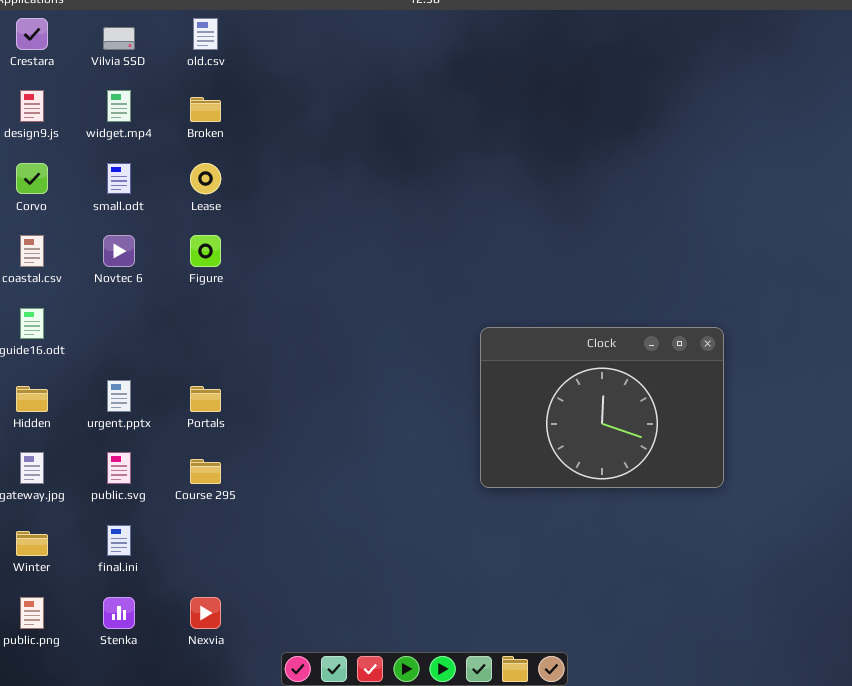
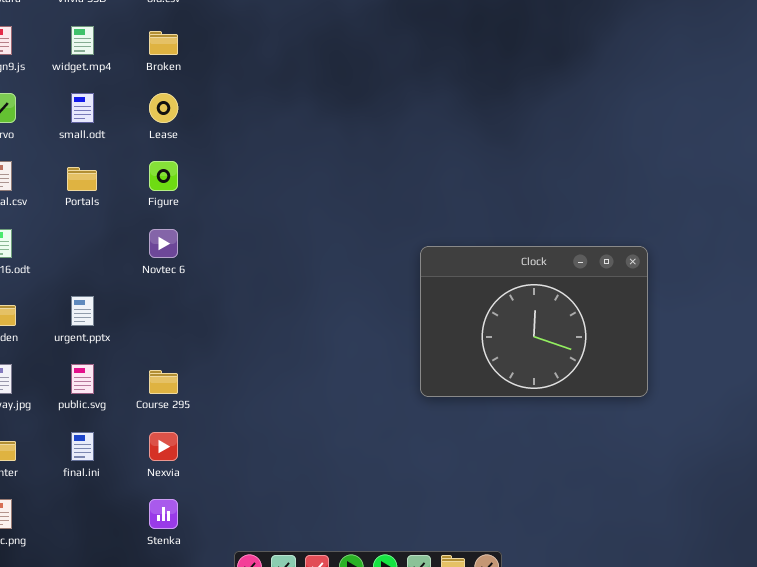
Novtec 6: [103,235,135,267] -> [149,229,178,258], moved
Portals: [190,386,221,412] -> [67,167,97,191], moved
Stenka: [103,597,135,629] -> [149,499,178,529], moved
Nexvia: [190,597,221,629] -> [149,432,178,461], moved

